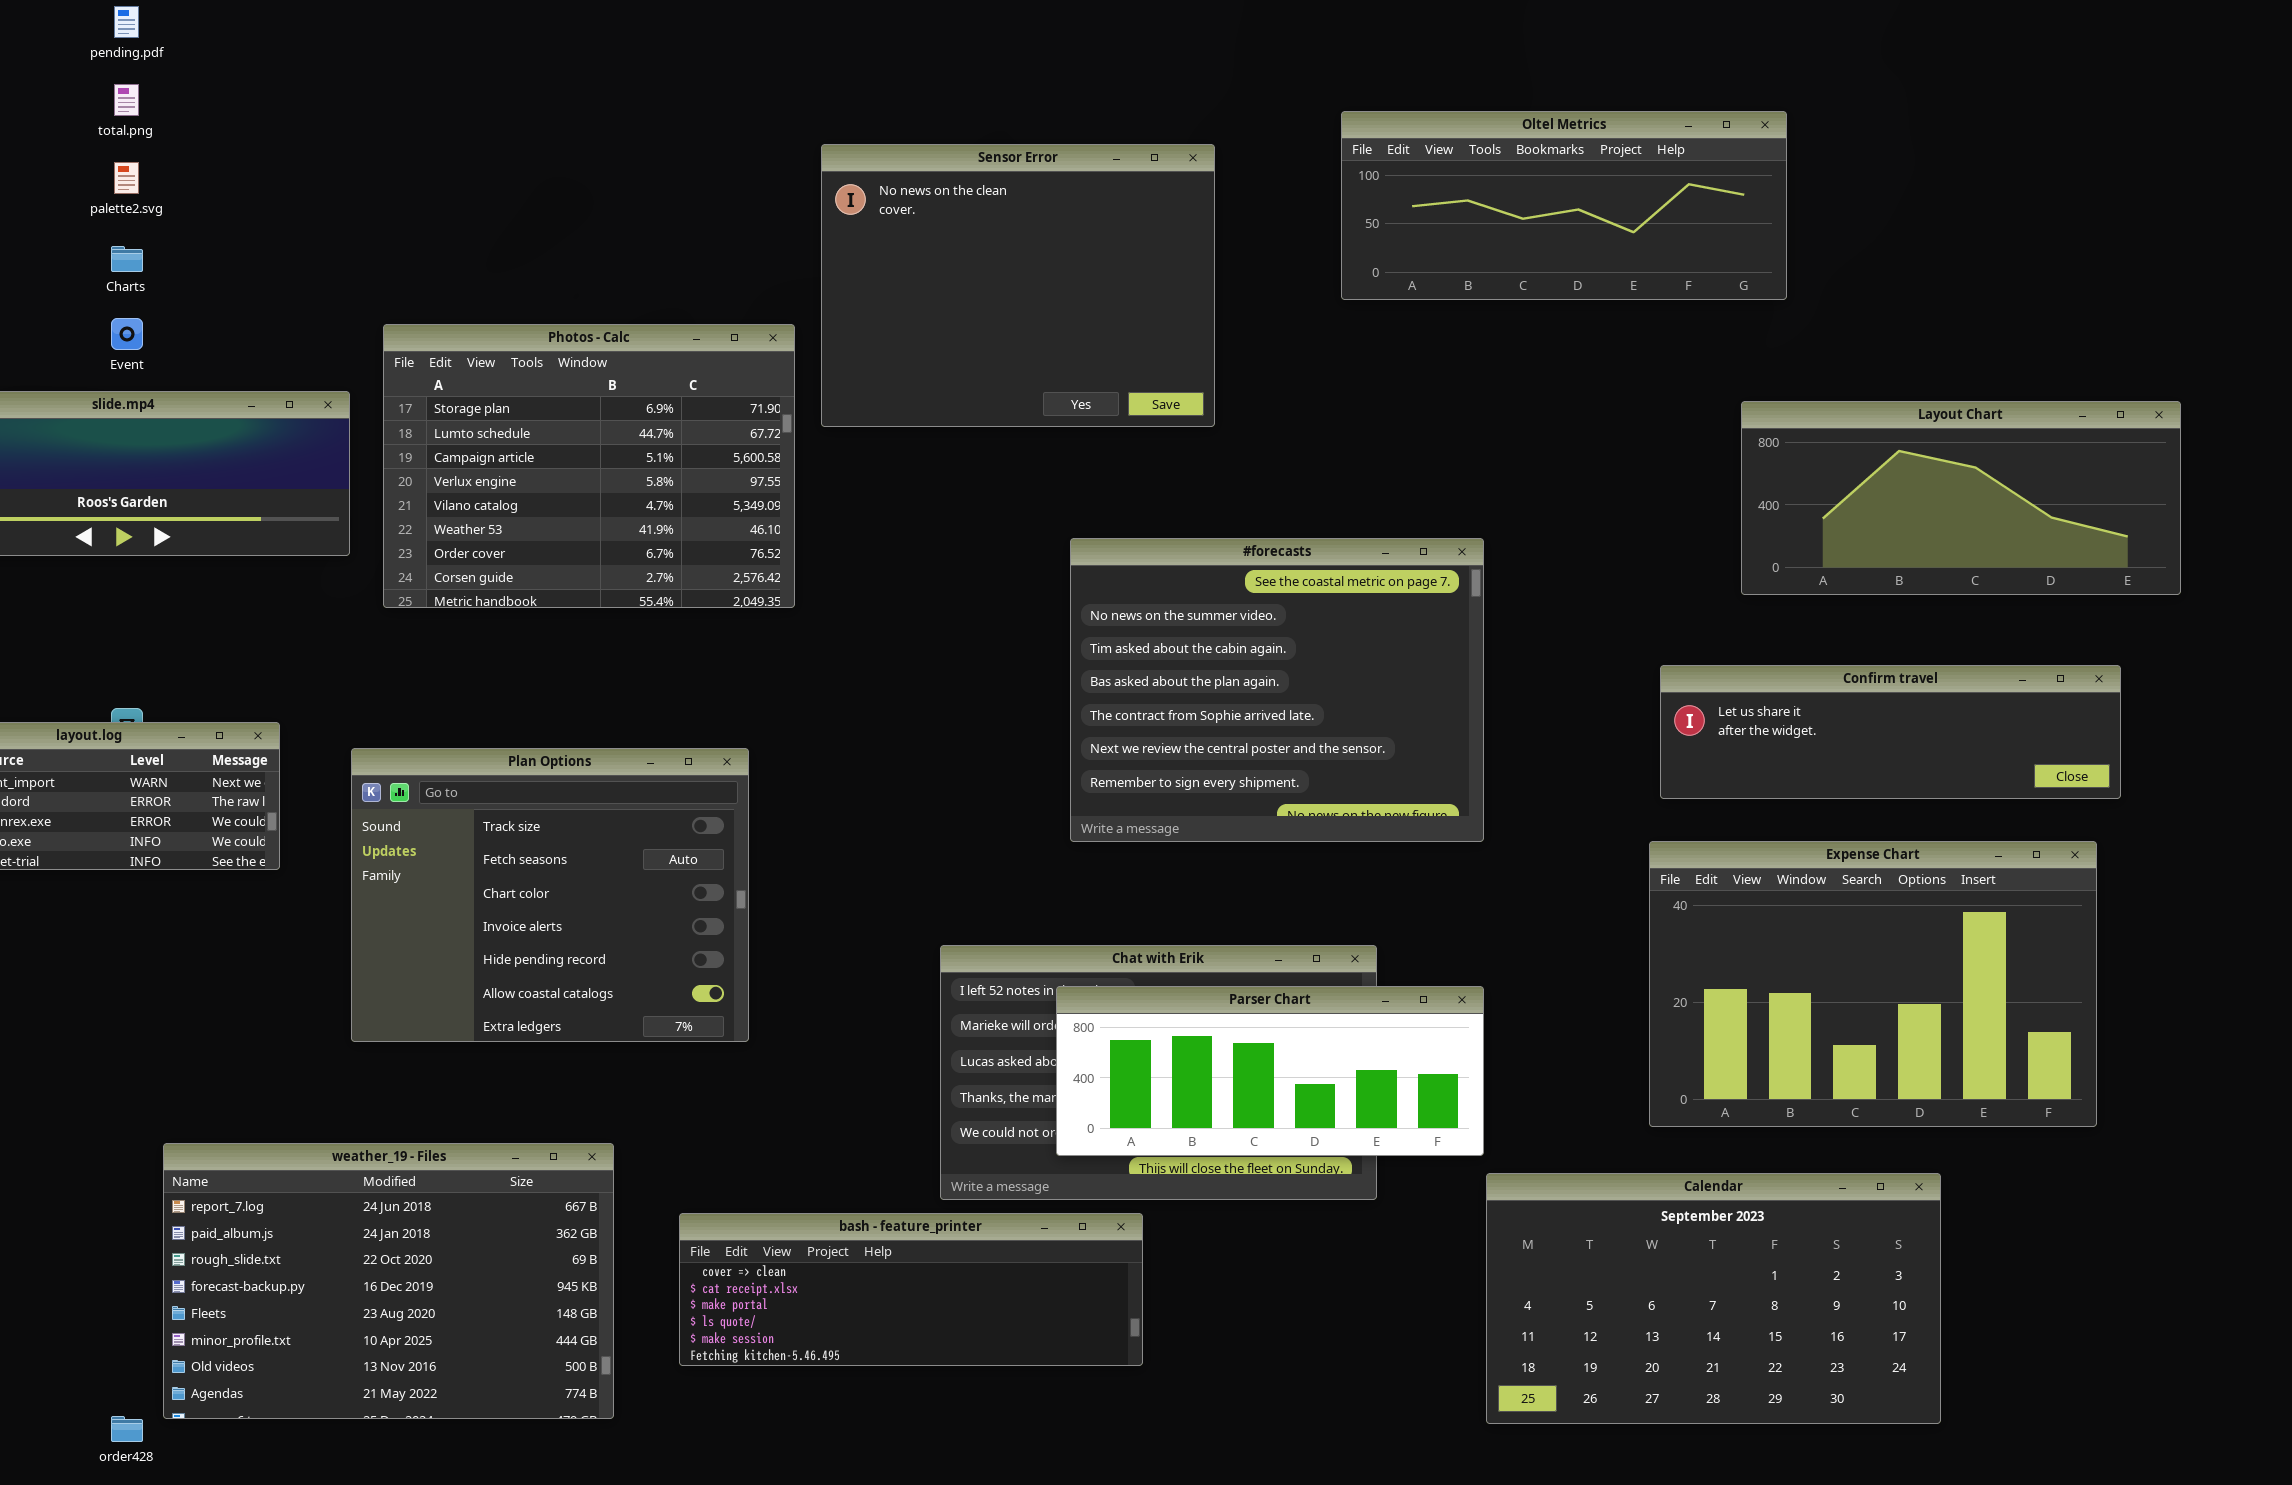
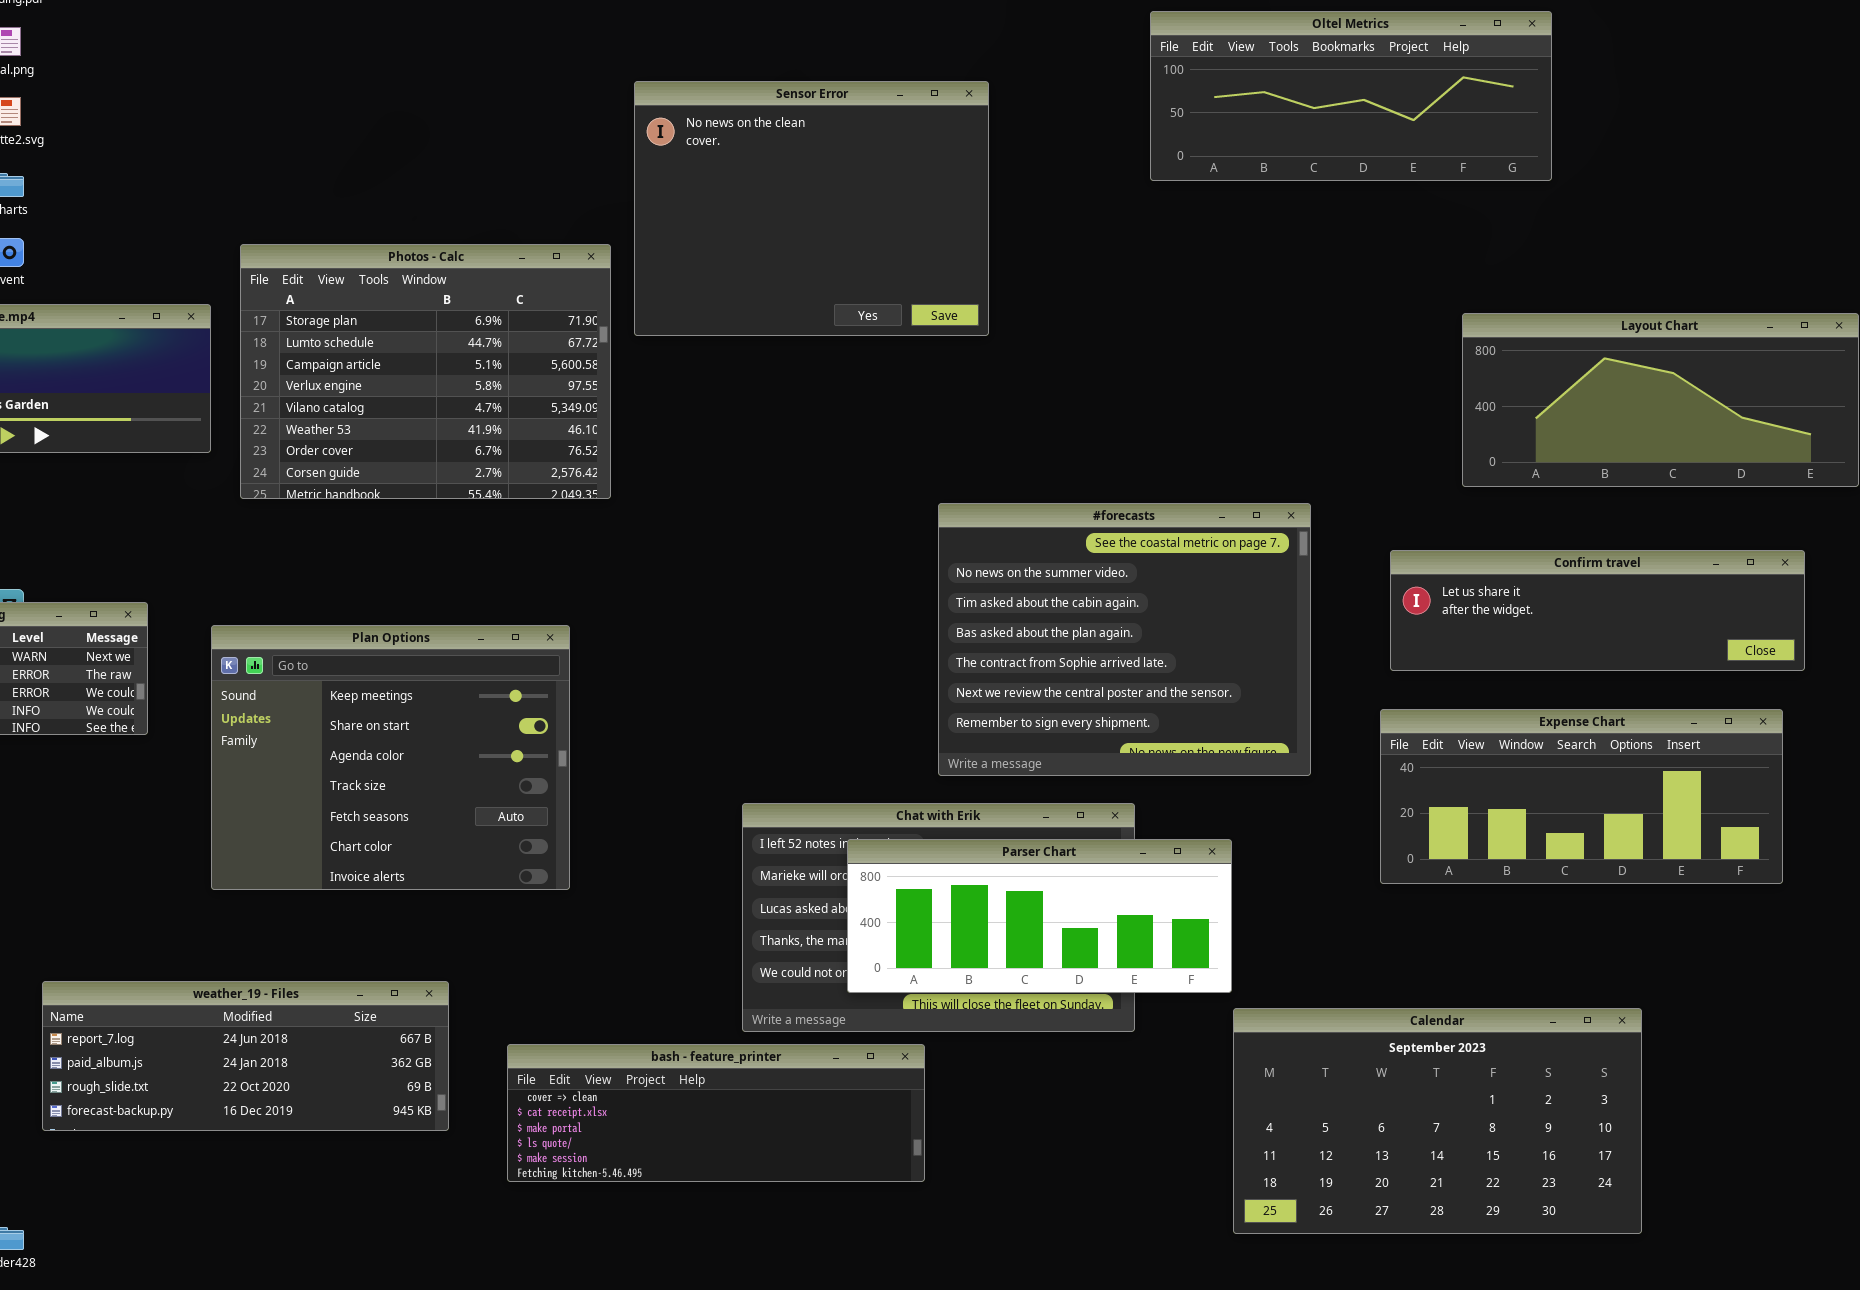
Oltel Metrics: [1341,111,1787,300] -> [1150,11,1552,181], moved
#forecasts: [1070,538,1484,842] -> [938,503,1311,776], moved
Plan Options: [351,748,749,1042] -> [211,625,570,890], scrolled up 3 rows
Expense Chart: [1649,841,2097,1127] -> [1380,709,1783,884], resized
weather_19 - Files: [163,1143,614,1419] -> [42,981,449,1131], resized

